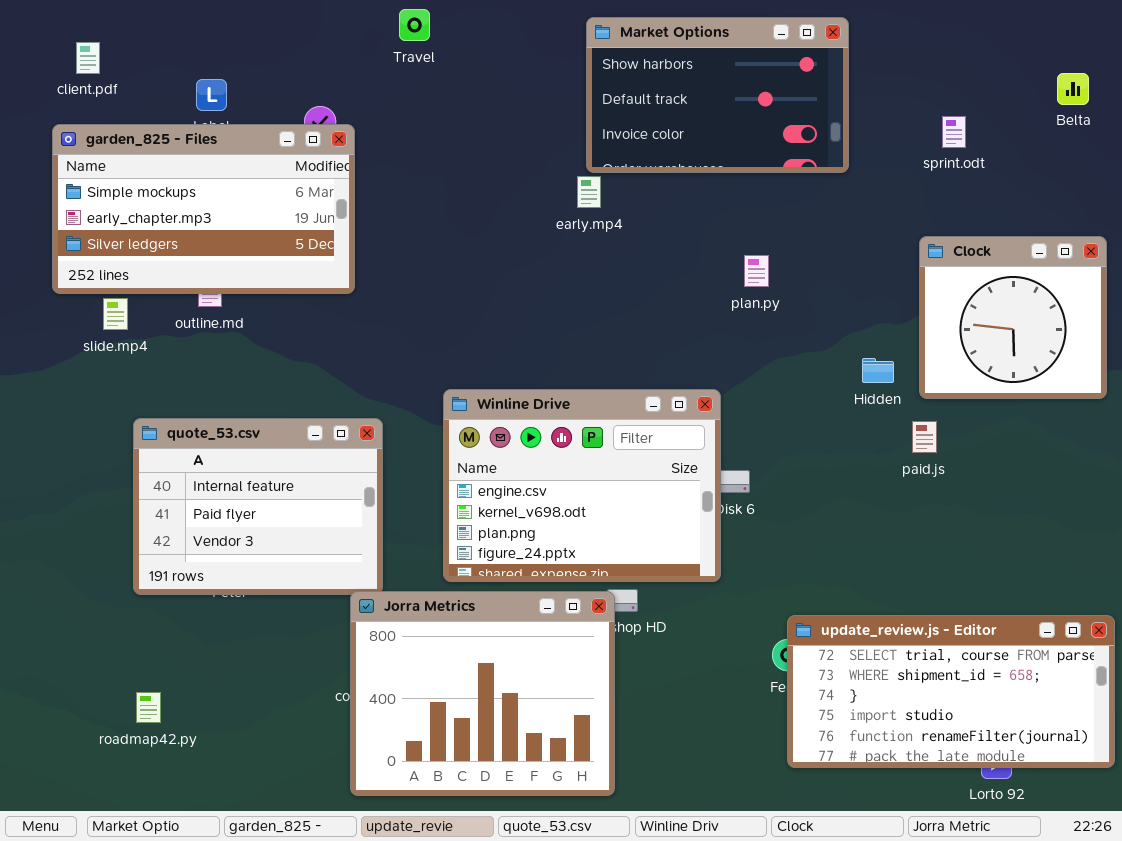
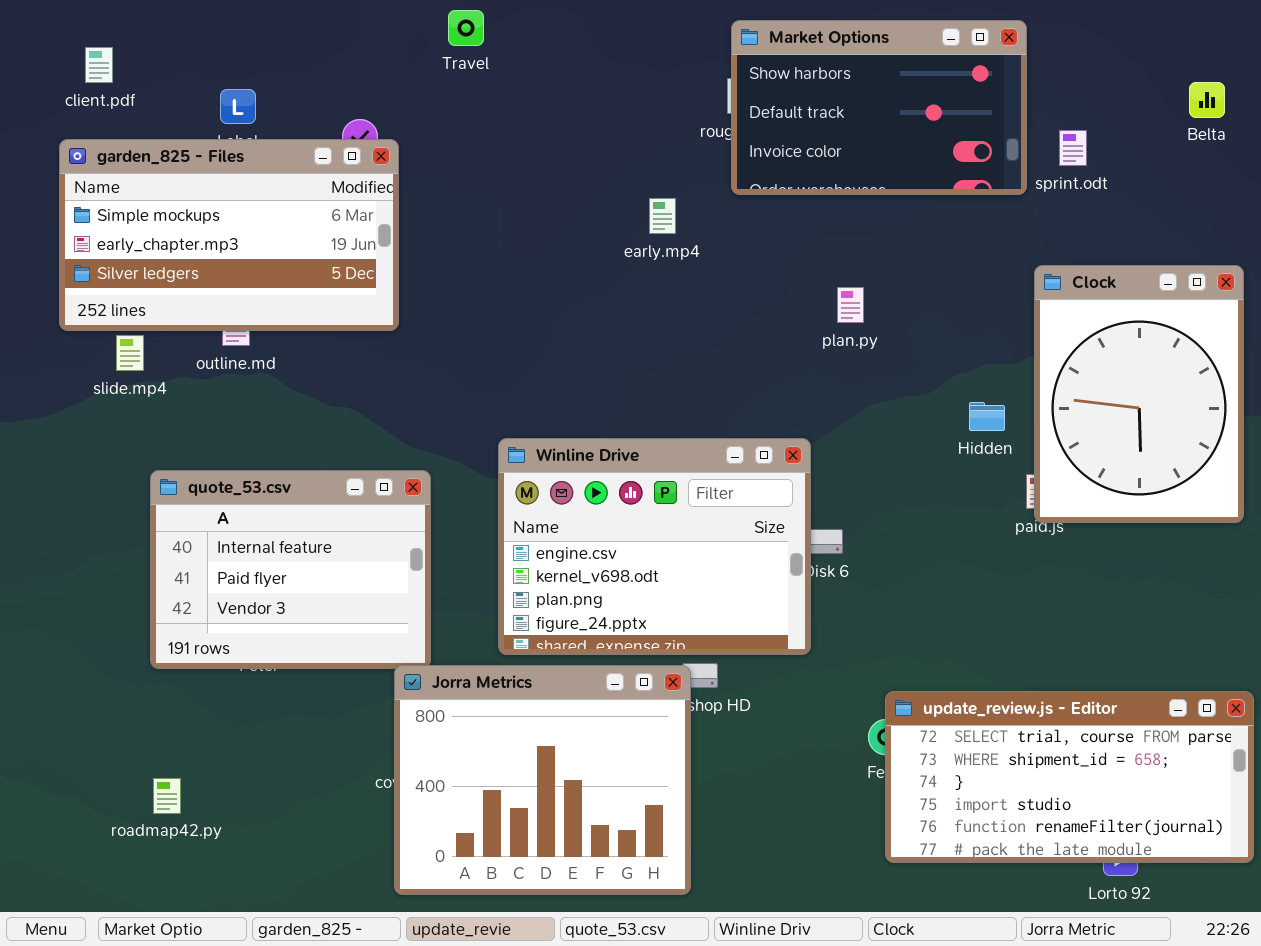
Market Options: [586,17,849,173] -> [731,20,1027,195], moved
Clock: [919,236,1107,399] -> [1034,265,1244,523], resized

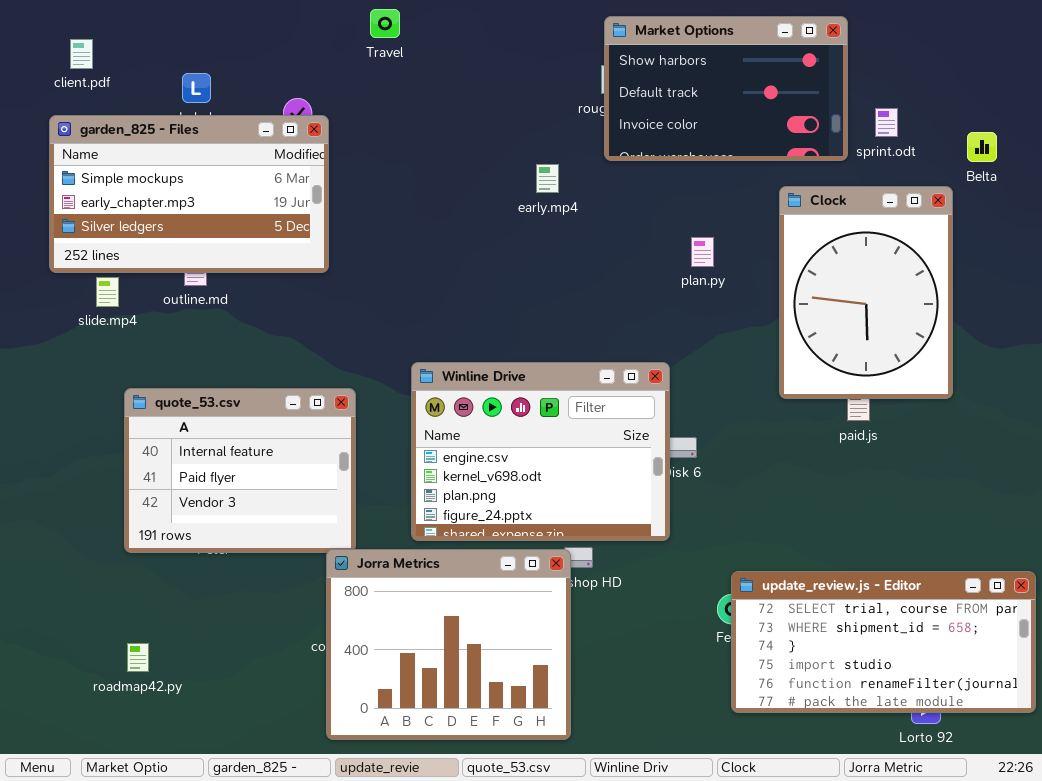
Belta: [1189,82,1225,118] -> [967,132,997,162], moved
Clock: [1034,265,1244,523] -> [779,186,953,399], moved

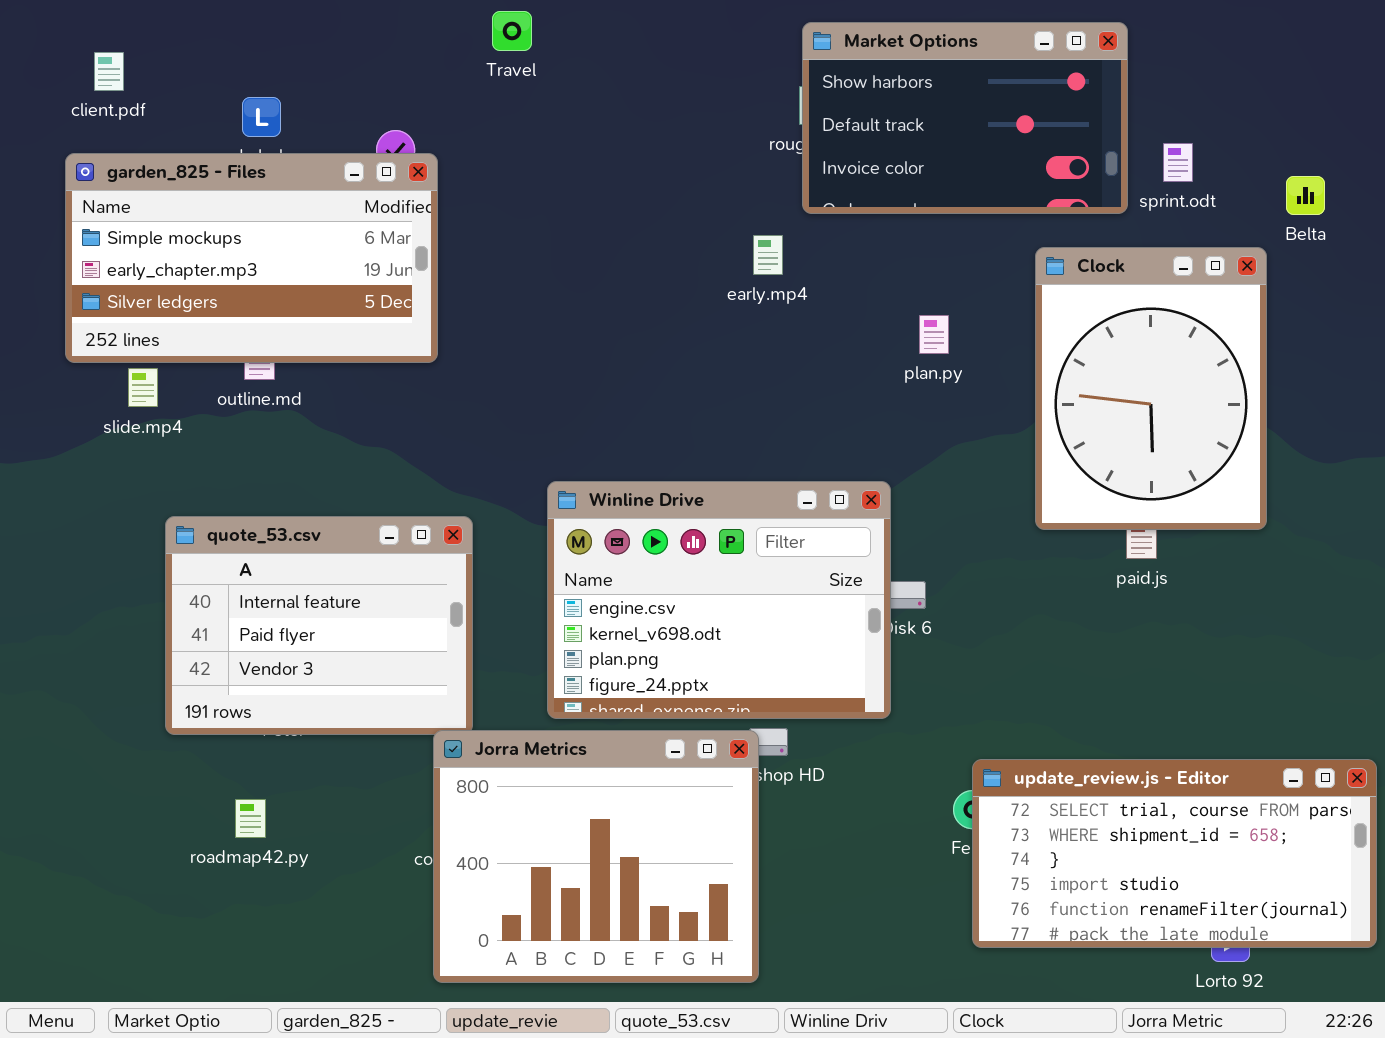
early.mp4: [536,164,559,193] -> [753,235,783,275], moved
roadmap42.py: [127,643,149,672] -> [235,799,266,838], moved

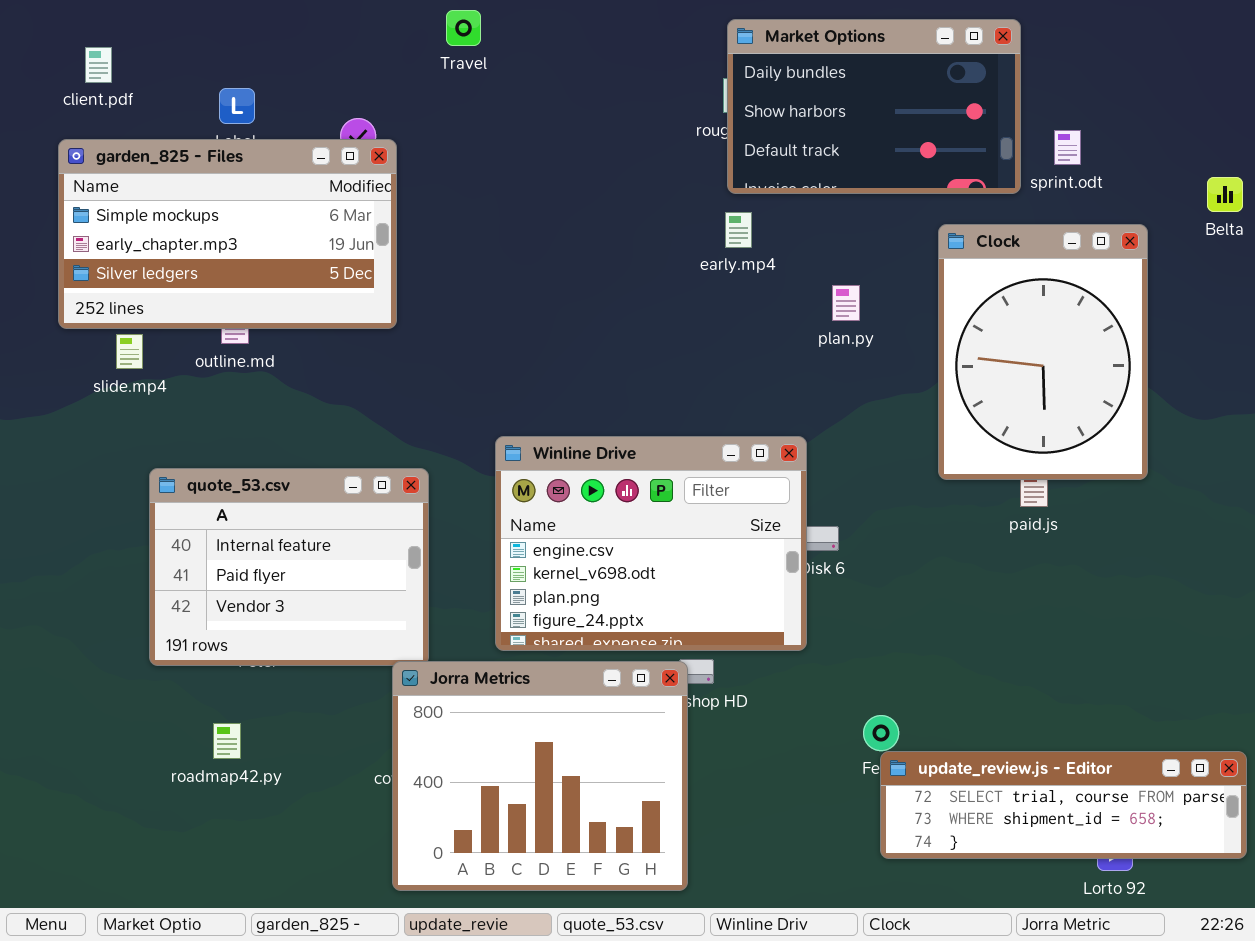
Market Options: [802,22,1128,214] -> [727,19,1021,194], scrolled up 1 row
Belta: [1286,176,1325,215] -> [1207,177,1243,212], moved
early.mp4: [753,235,783,275] -> [725,212,752,248], moved
update_review.js - Editor: [972,759,1377,948] -> [880,751,1247,859], resized

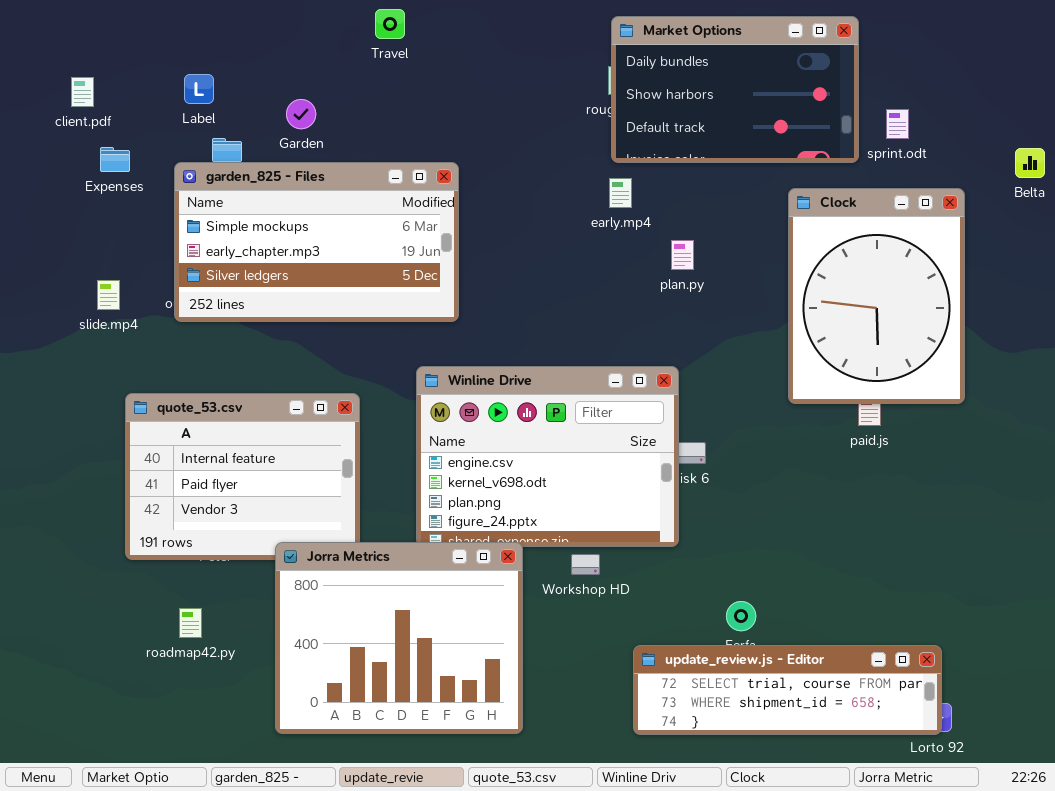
client.pdf: [85,47,112,83] -> [71,77,94,107], moved
garden_825 - Files: [58,139,397,329] -> [174,162,459,322], moved
plan.py: [832,285,860,321] -> [671,240,694,270], moved
Jorra Metrics: [392,661,688,891] -> [275,542,523,734], moved
update_review.js - Editor: [880,751,1247,859] -> [633,645,942,735], moved

